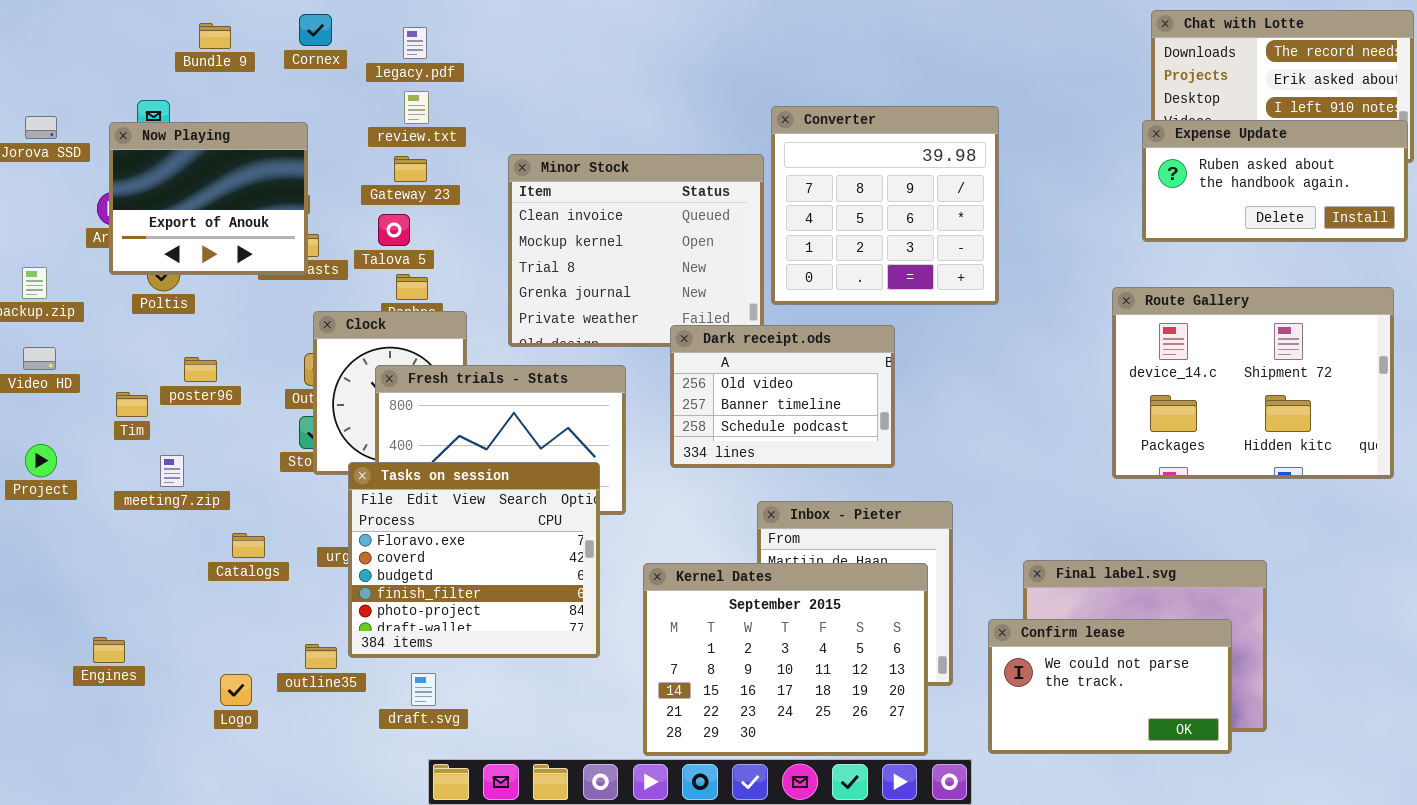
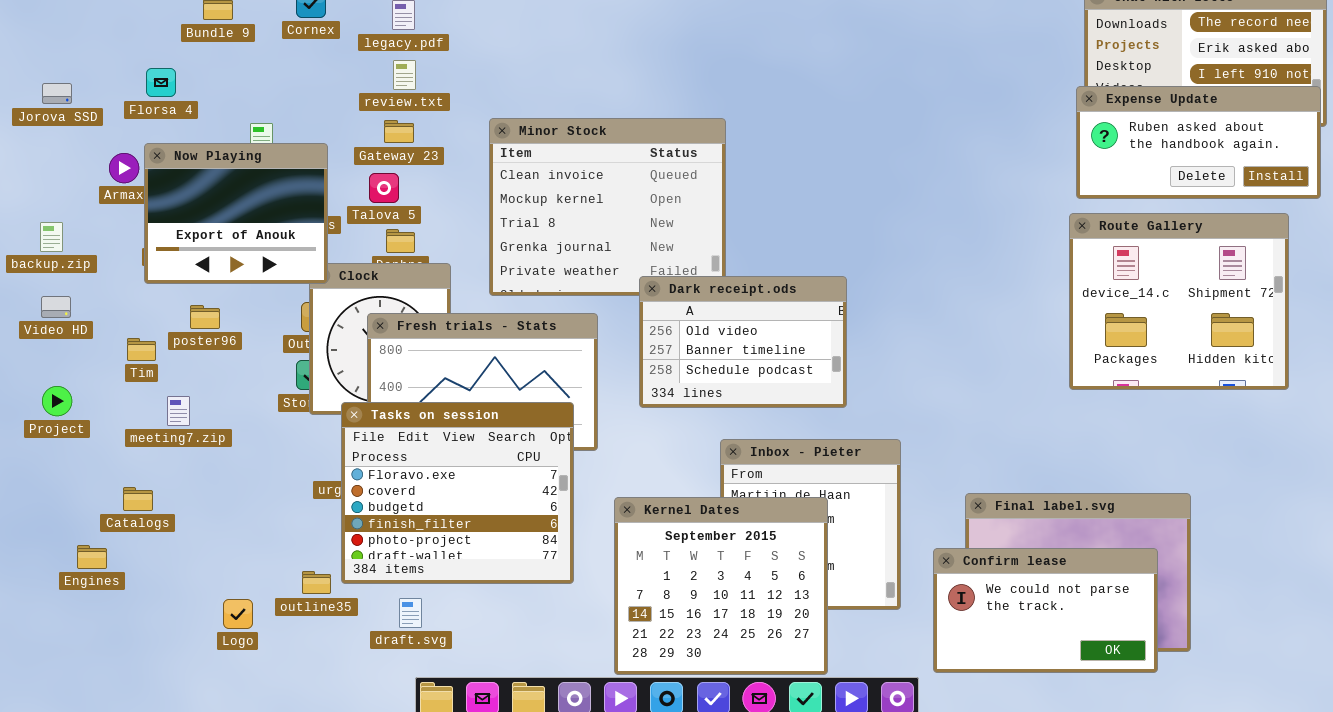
Converter: [771,106,999,305] -> none, closed
Now Playing: [109,122,308,275] -> [144,143,328,284], moved
Route Gallery: [1112,287,1394,479] -> [1069,213,1289,390], moved, resized
Catalogs: [232,533,265,558] -> [123,487,153,511], moved
Kernel Dates: [643,563,928,756] -> [614,497,828,675], resized
Engines: [93,637,125,663] -> [77,545,107,569], moved

